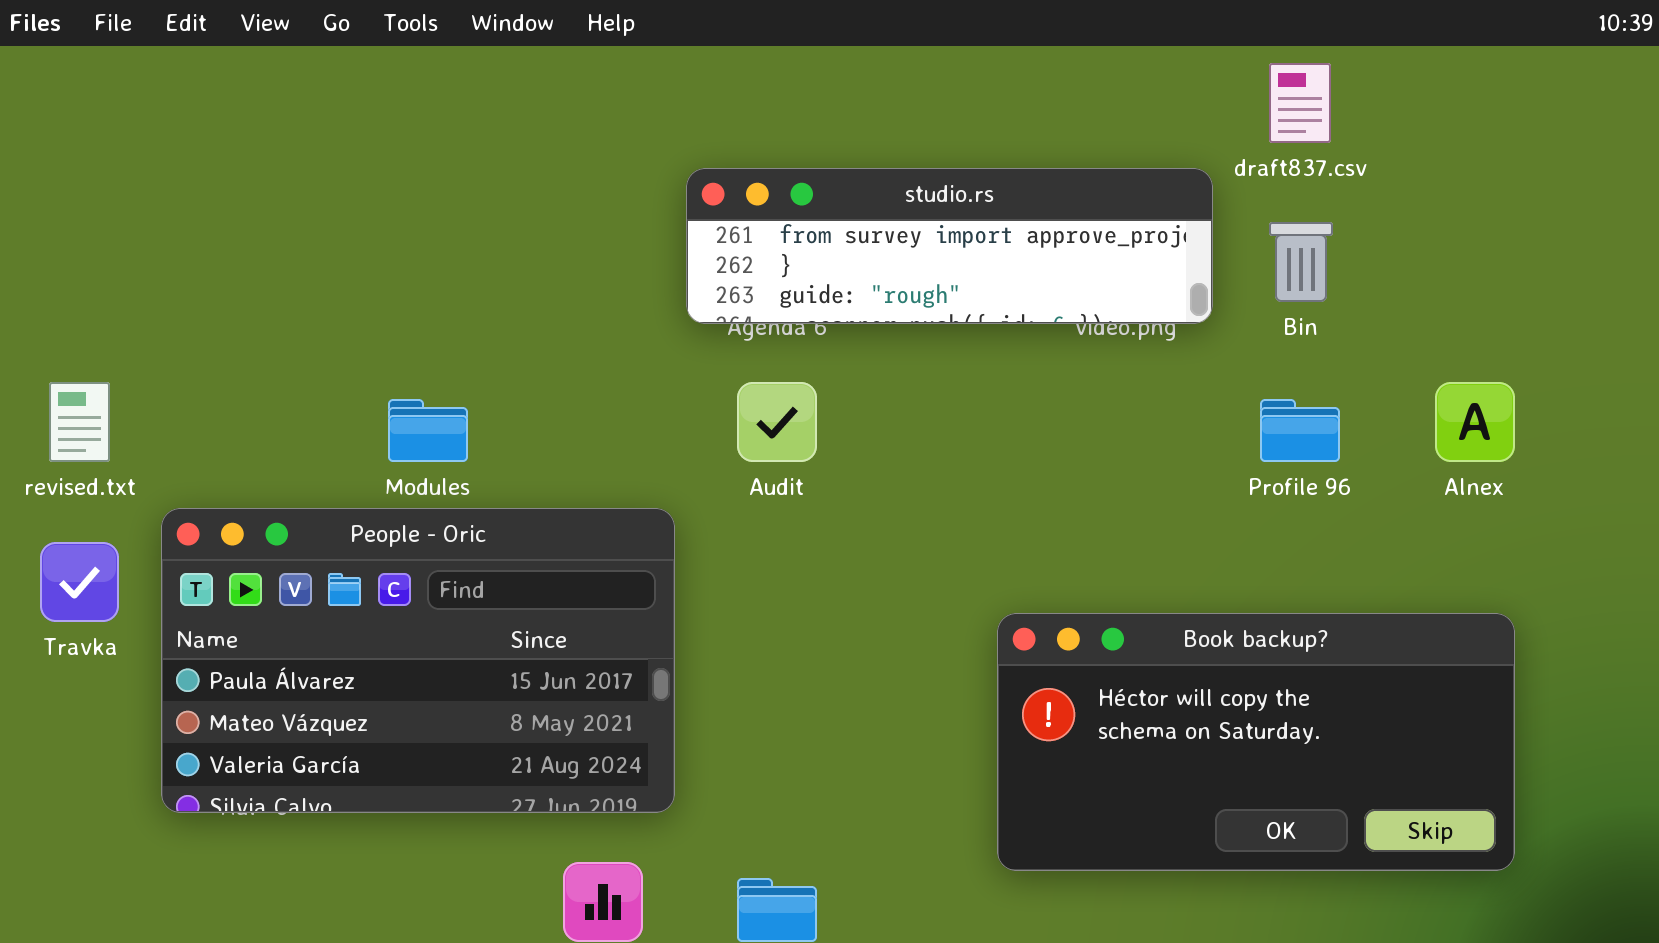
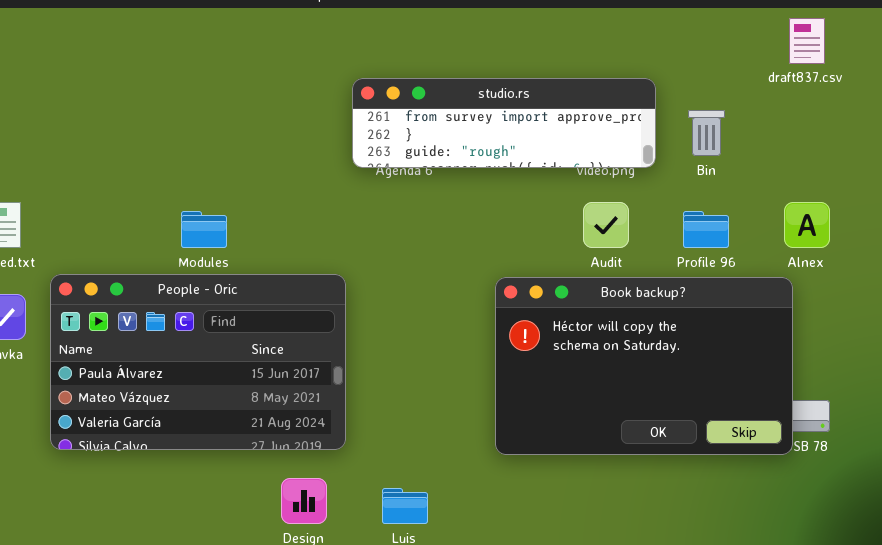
draft837.csv: [1269,63,1331,143] -> [789,18,825,64], moved
Audit: [737,382,817,462] -> [583,202,629,248], moved
Book backup?: [997,613,1515,871] -> [495,277,793,455], moved, resized

